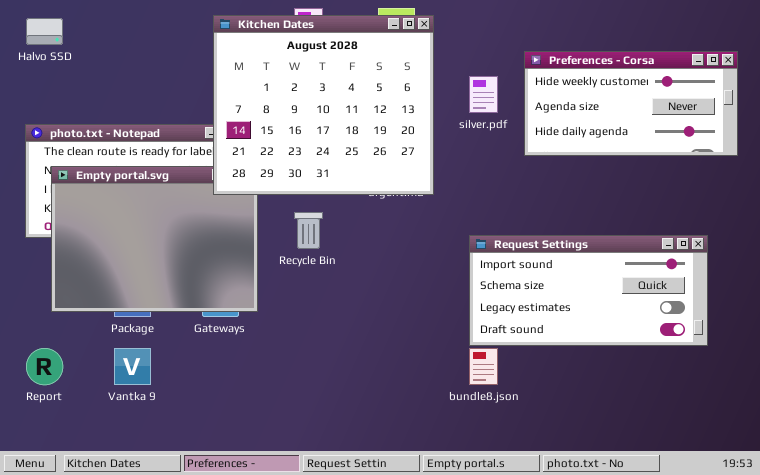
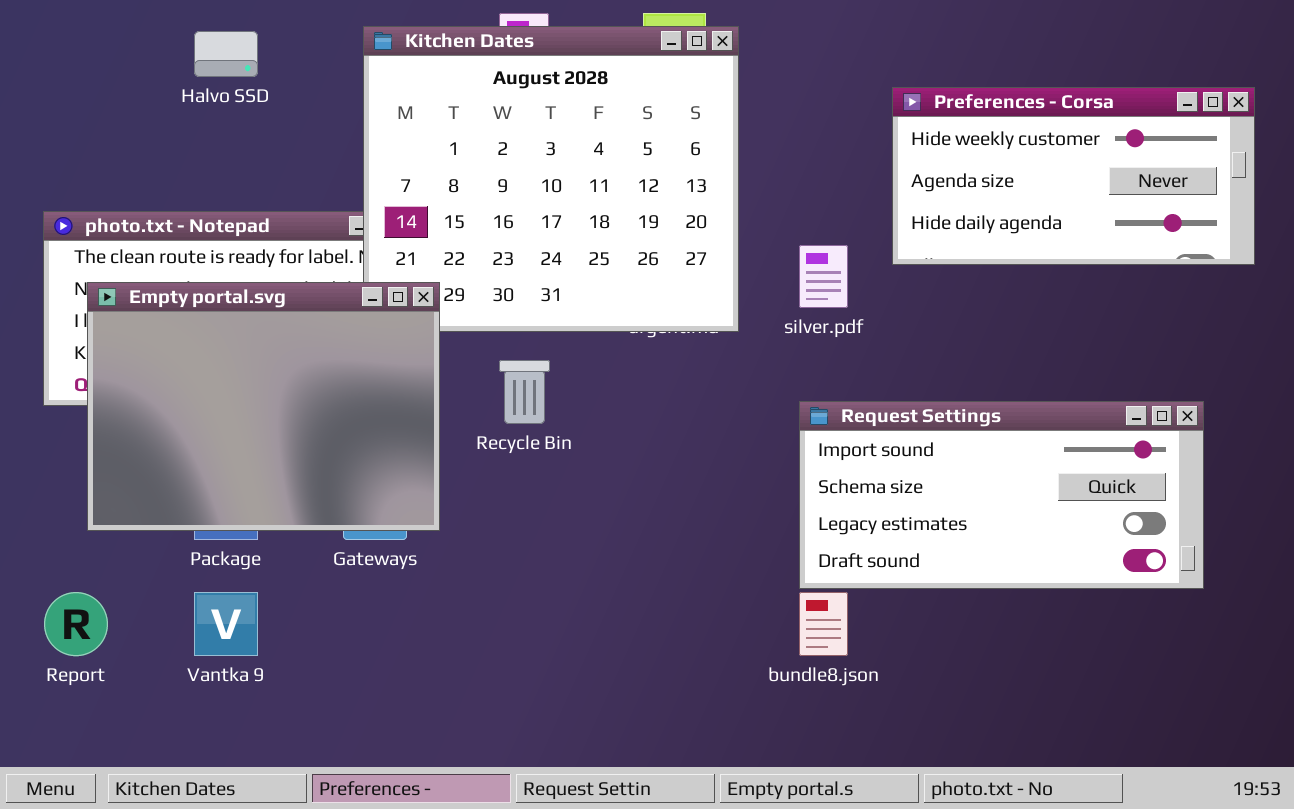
Halvo SSD: [26,18,63,45] -> [194,31,258,77], moved
silver.pdf: [469,76,498,113] -> [799,245,848,308], moved
Empty portal.svg: [51,166,258,312] -> [87,282,440,531], raised

